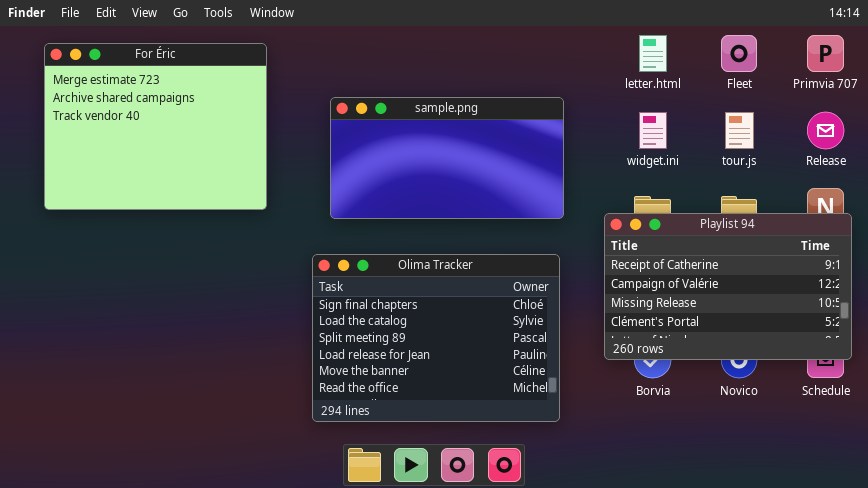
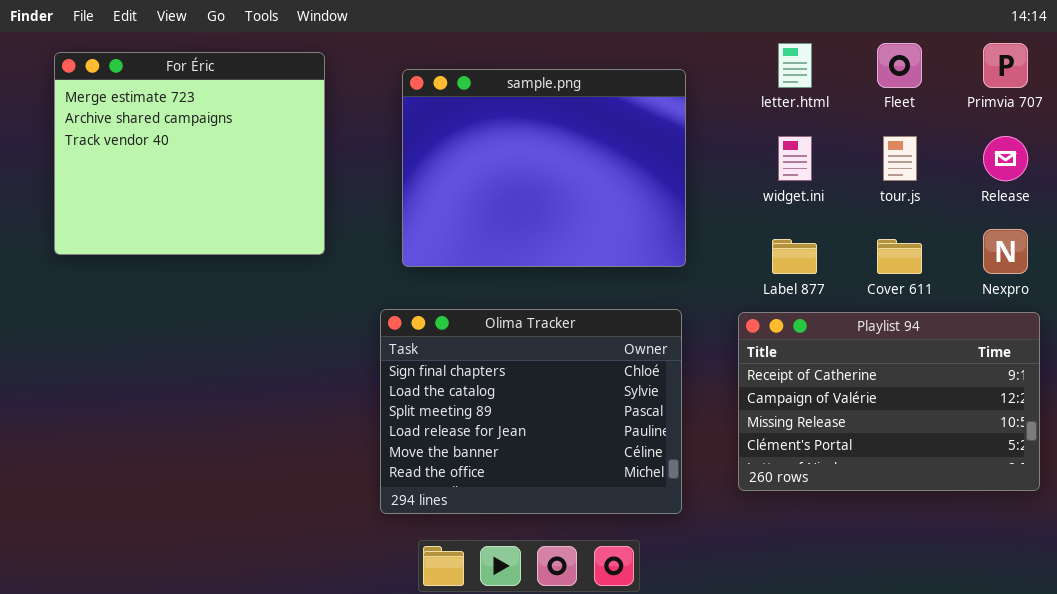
sample.png: [330,97,564,219] -> [402,69,686,267], resized
Playlist 94: [604,213,852,360] -> [738,312,1040,491], moved

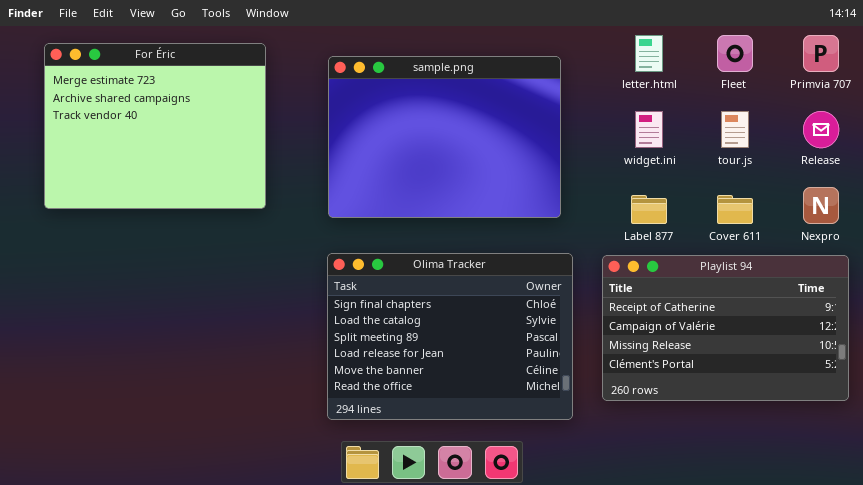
Olima Tracker: [380,309,682,514] -> [327,253,573,420], moved

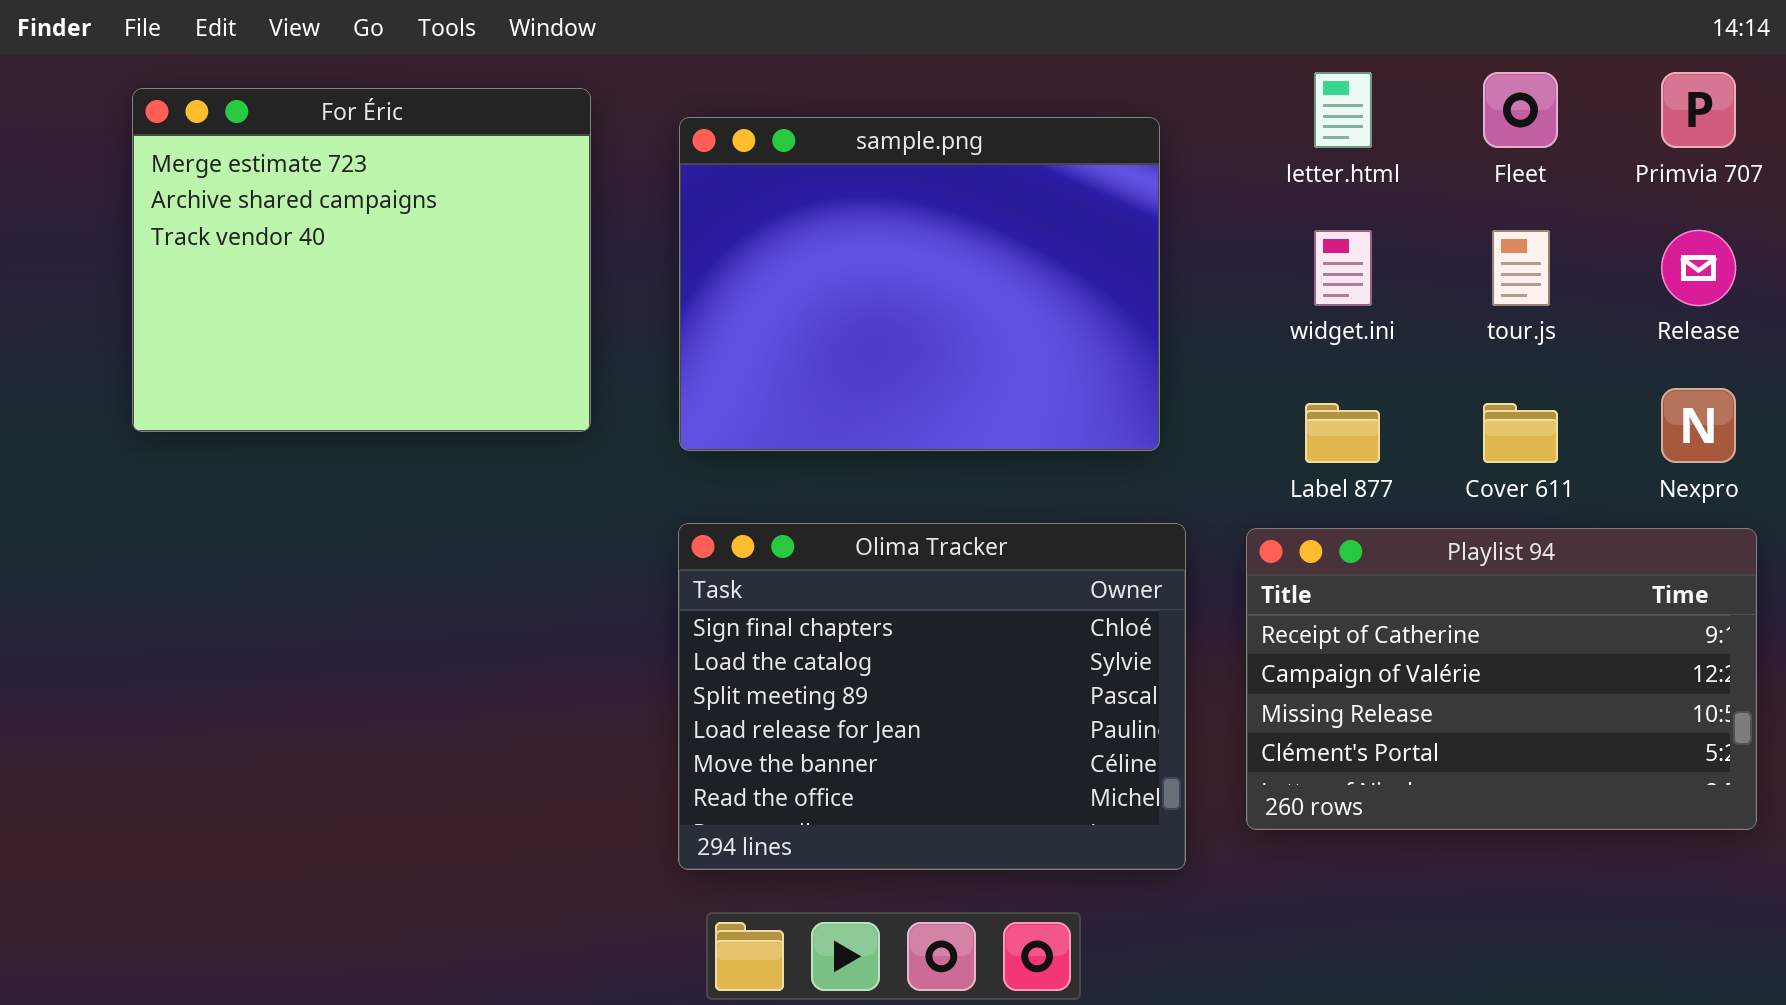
For Éric: [44,43,266,209] -> [132,88,591,432], moved

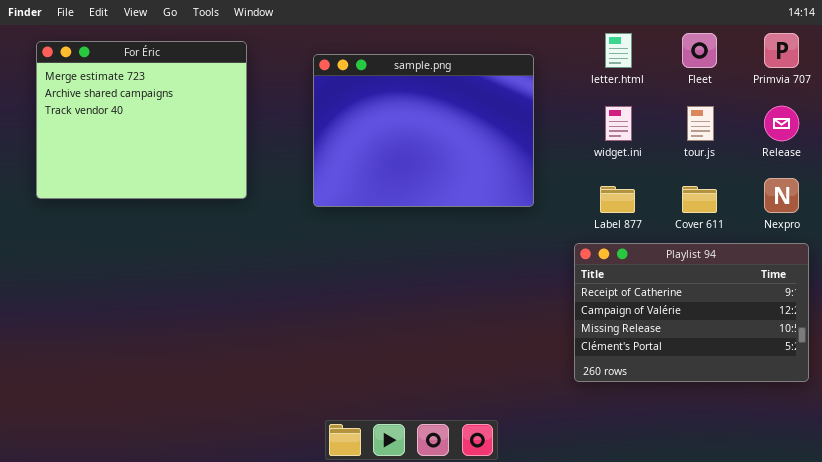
For Éric: [132,88,591,432] -> [36,41,247,199], moved
Olima Tracker: [678,523,1186,870] -> none, closed

